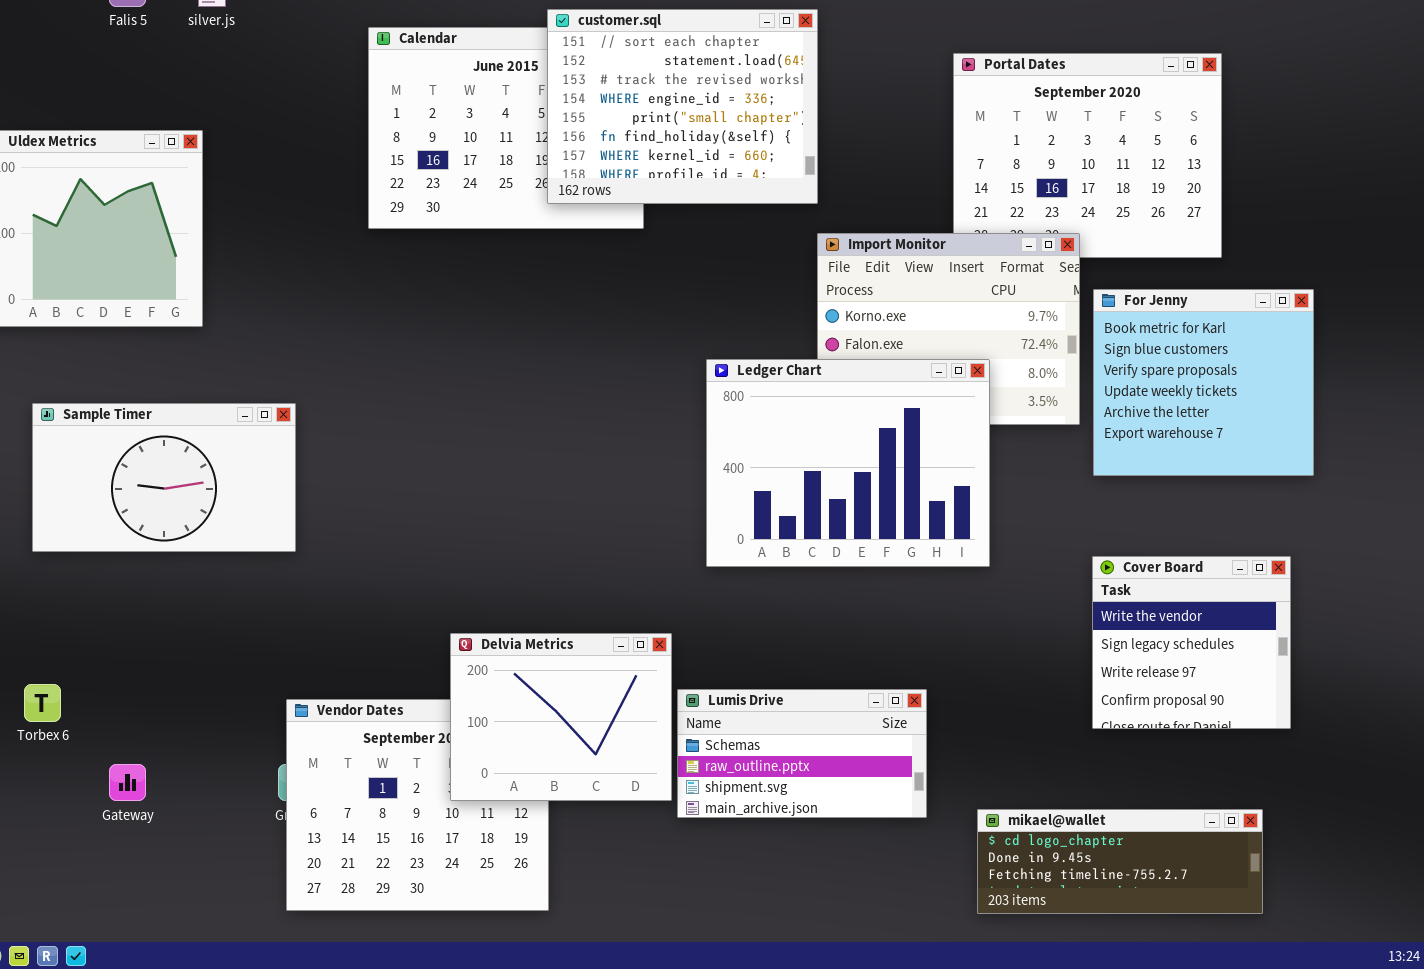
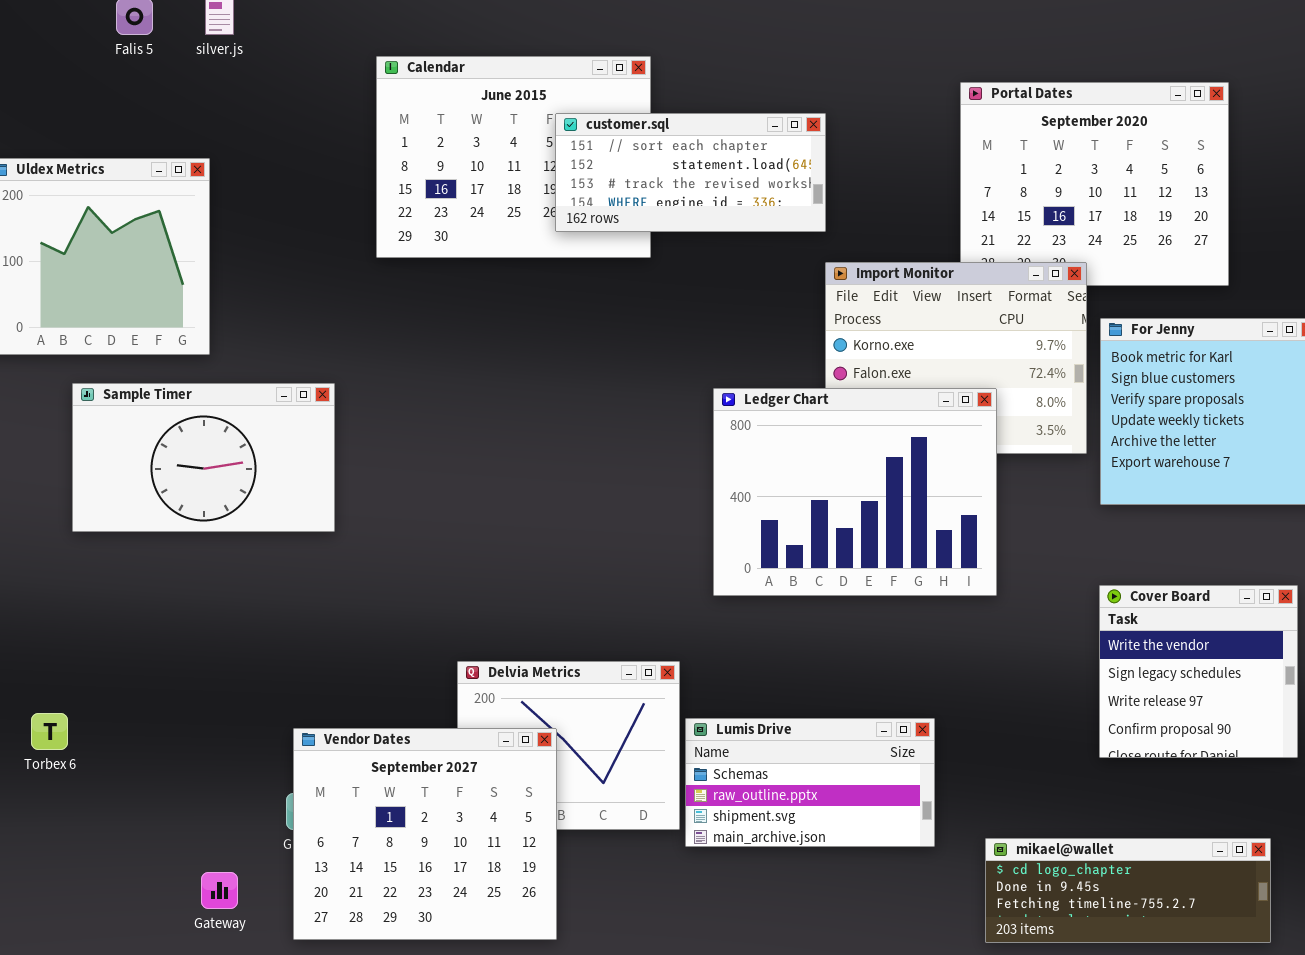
customer.sql: [547,9,818,204] -> [555,113,826,232], resized
Sample Timer: [32,403,296,552] -> [72,383,335,532], moved
Vendor Dates: [286,699,549,911] -> [293,728,557,940], raised
Gateway: [109,764,146,801] -> [201,872,238,909], moved

